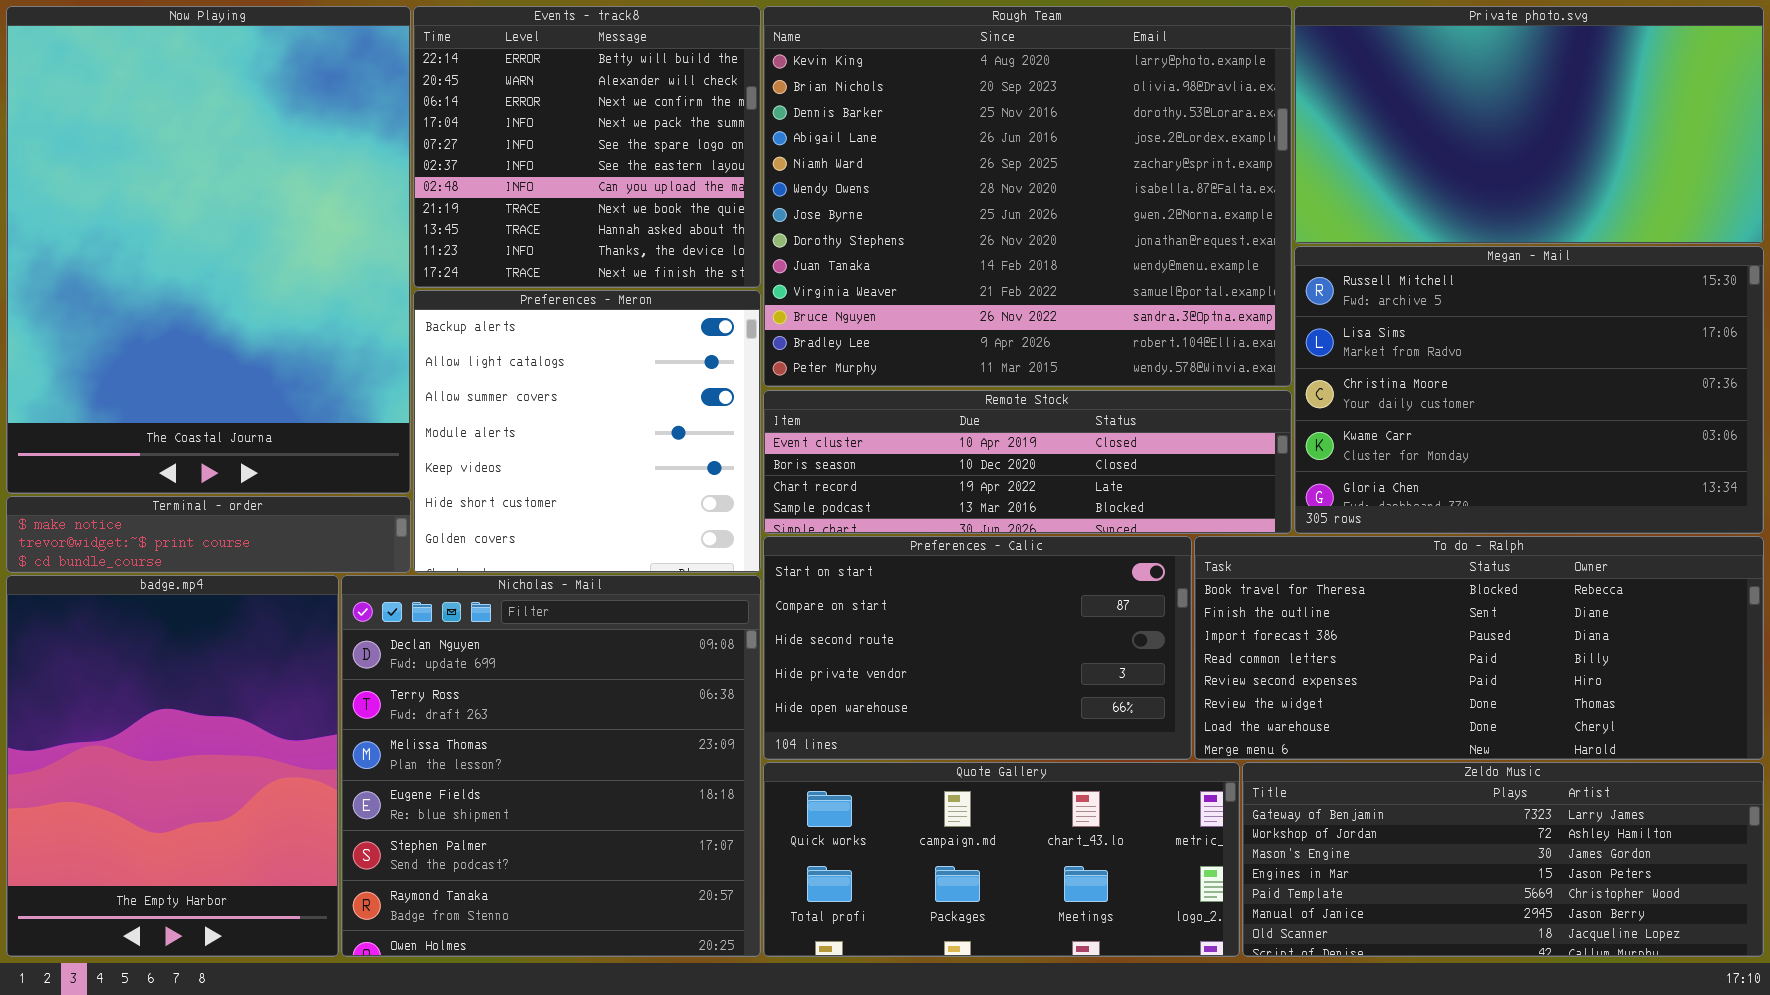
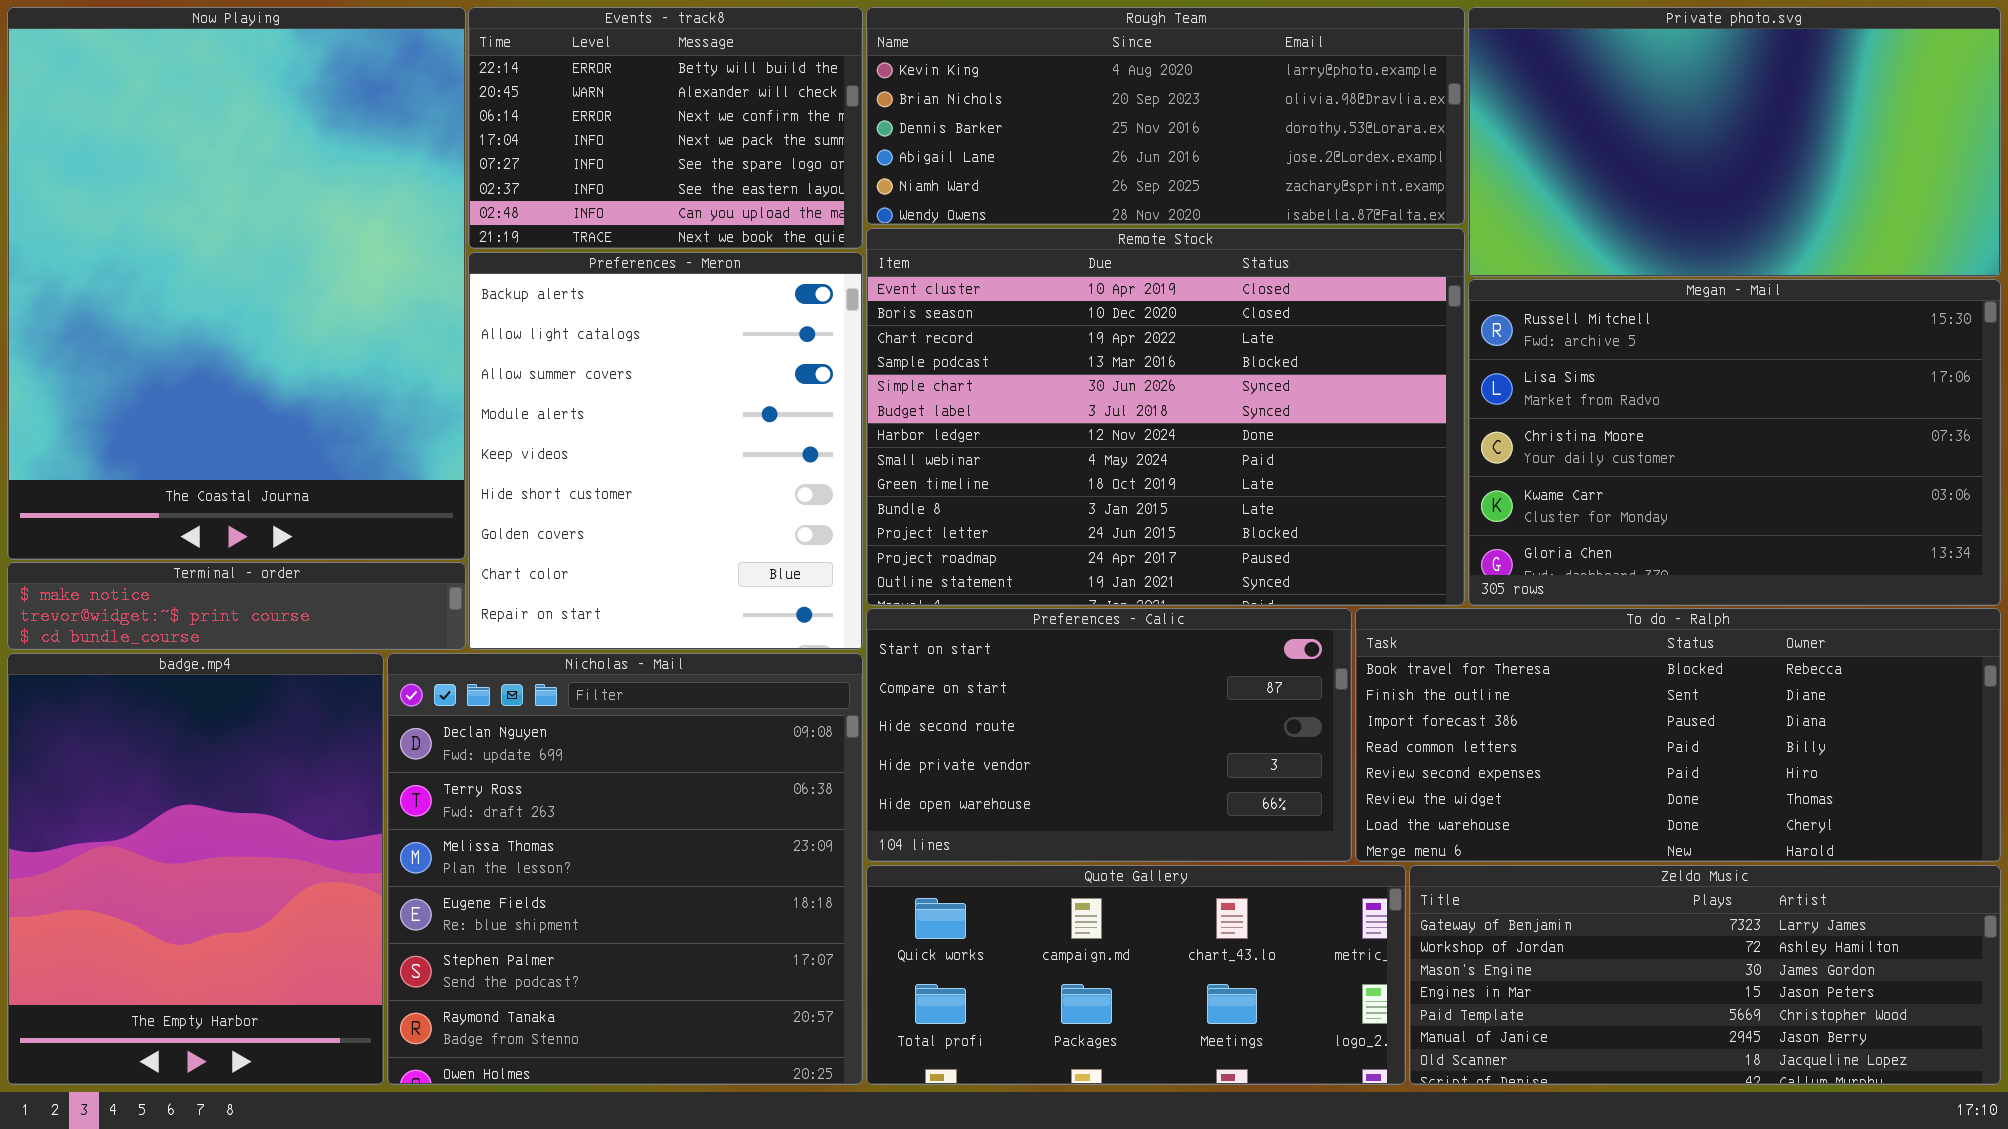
Events - track8: [413,6,761,288] -> [468,7,863,249], resized
Rough Team: [763,6,1292,387] -> [866,7,1465,225], resized
Preferences - Meron: [413,290,761,573] -> [468,252,863,650], resized
Remote Stock: [763,390,1292,534] -> [866,228,1465,606], resized

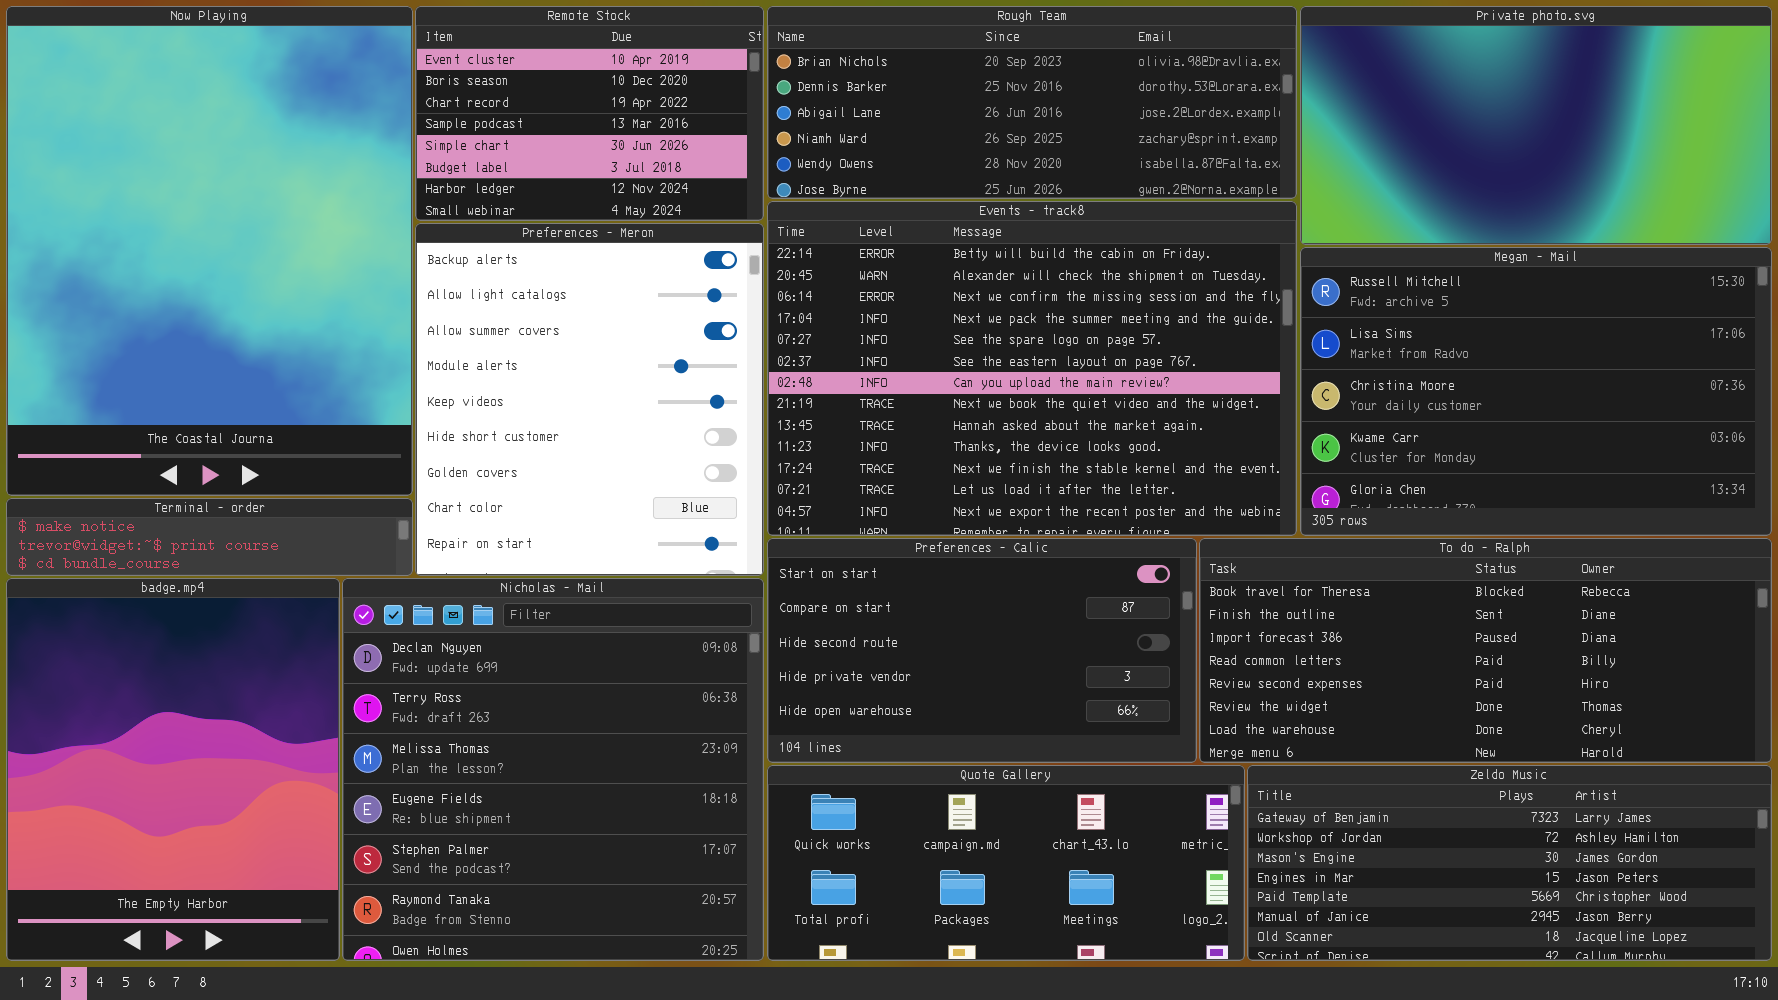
Events - track8: [468,7,863,249] -> [767,201,1297,536], moved, resized
Rough Team: [866,7,1465,225] -> [767,6,1297,199], scrolled down 1 row
Remote Stock: [866,228,1465,606] -> [415,6,764,221], moved, resized

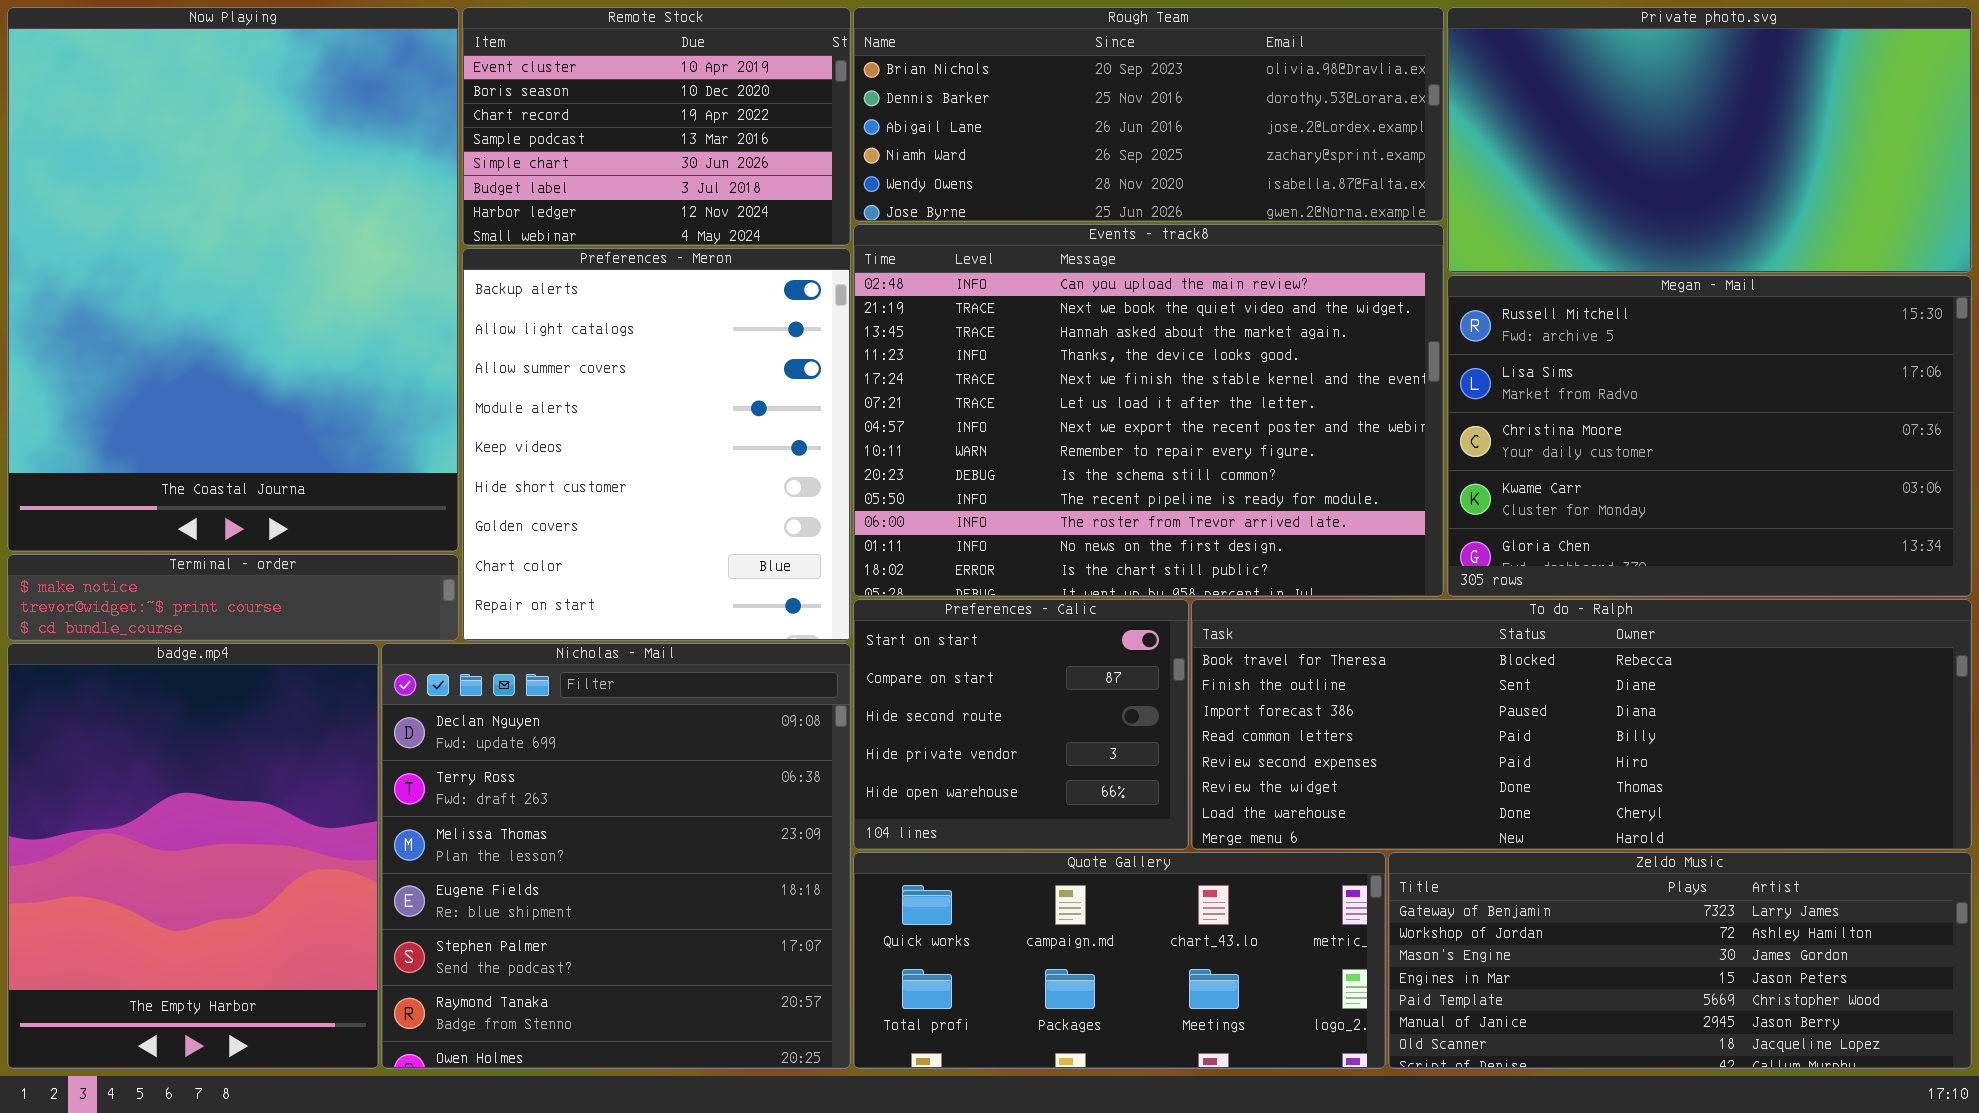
Events - track8: [767,201,1297,536] -> [853,224,1444,597], scrolled down 6 rows
Preferences - Calic: [767,538,1197,763] -> [853,599,1189,850], resized
To do - Ralph: [1199,538,1772,763] -> [1191,599,1972,850], resized

